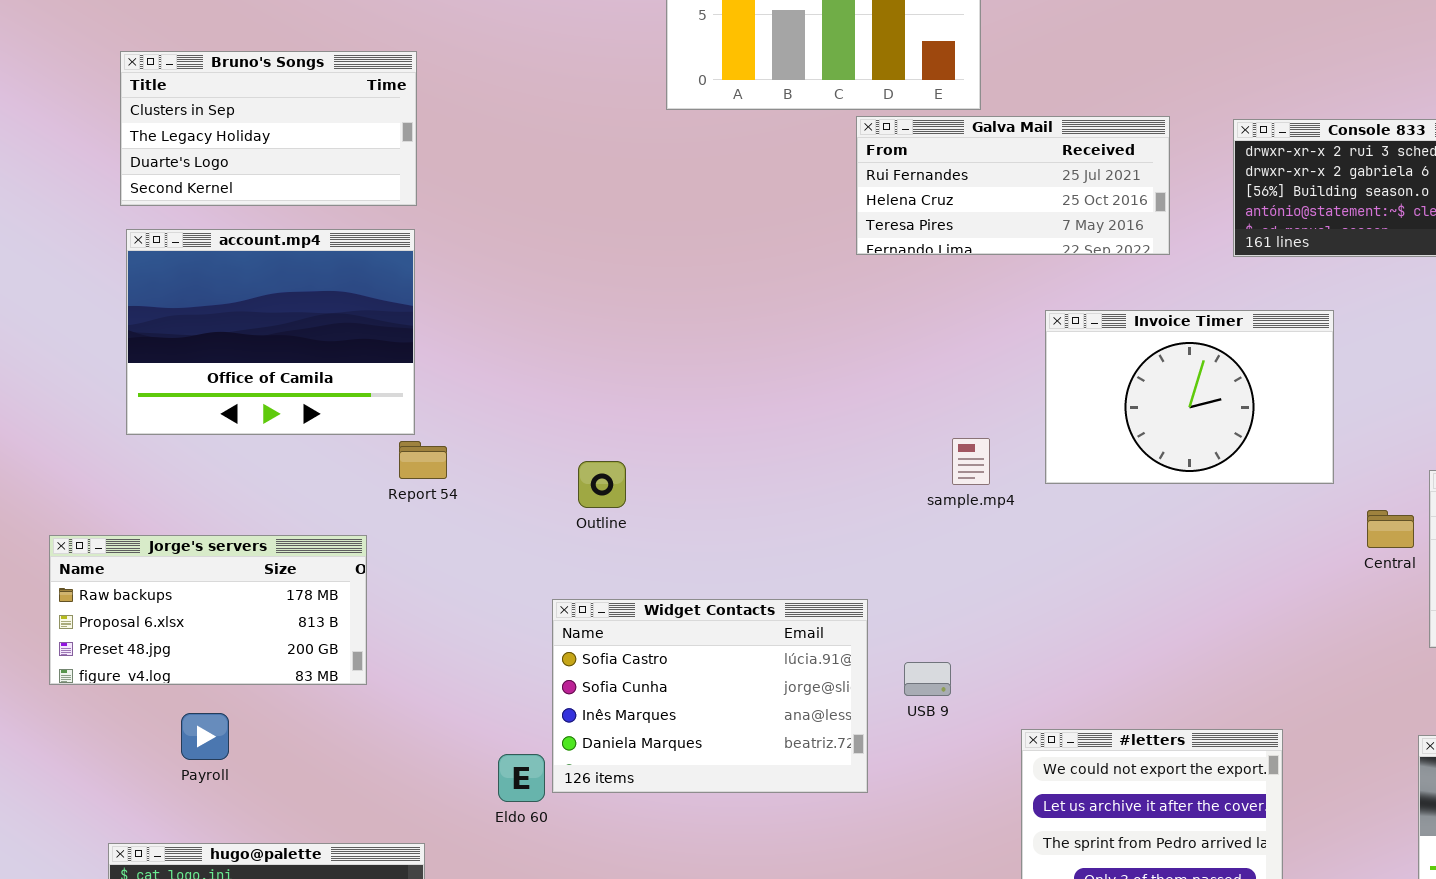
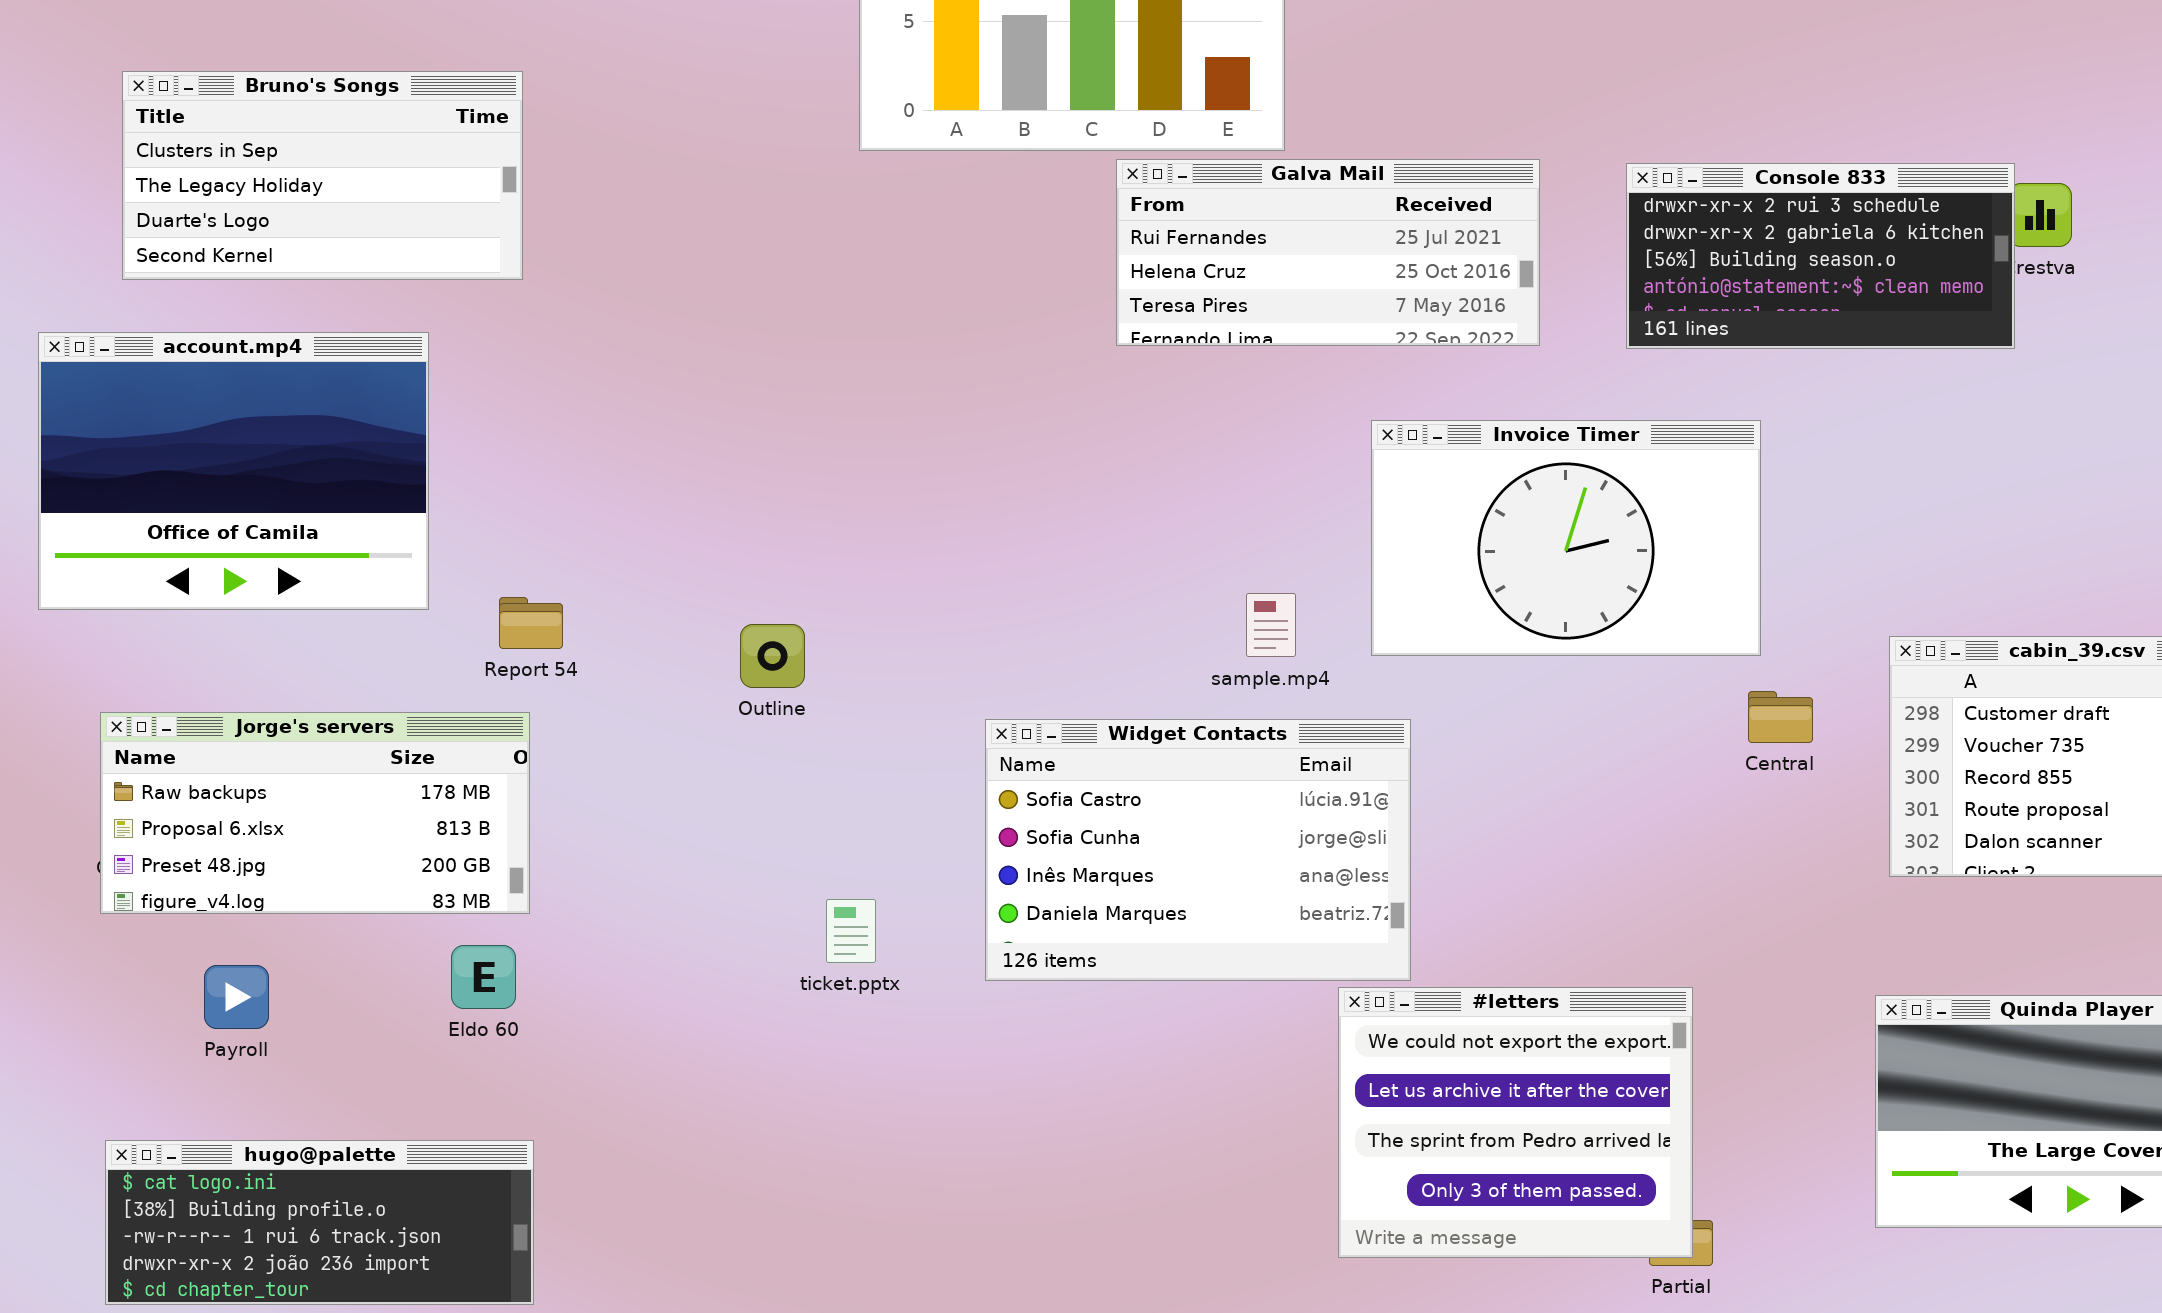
account.mp4: [126,229,415,435] -> [38,332,429,610], moved
Central: [1367,510,1414,548] -> [1748,691,1813,743], moved
Jorge's servers: [49,535,367,685] -> [100,712,530,914], moved
Widget Contacts: [552,599,868,793] -> [985,719,1411,981], moved
Eldo 60: [498,754,545,802] -> [451,945,516,1009], moved

